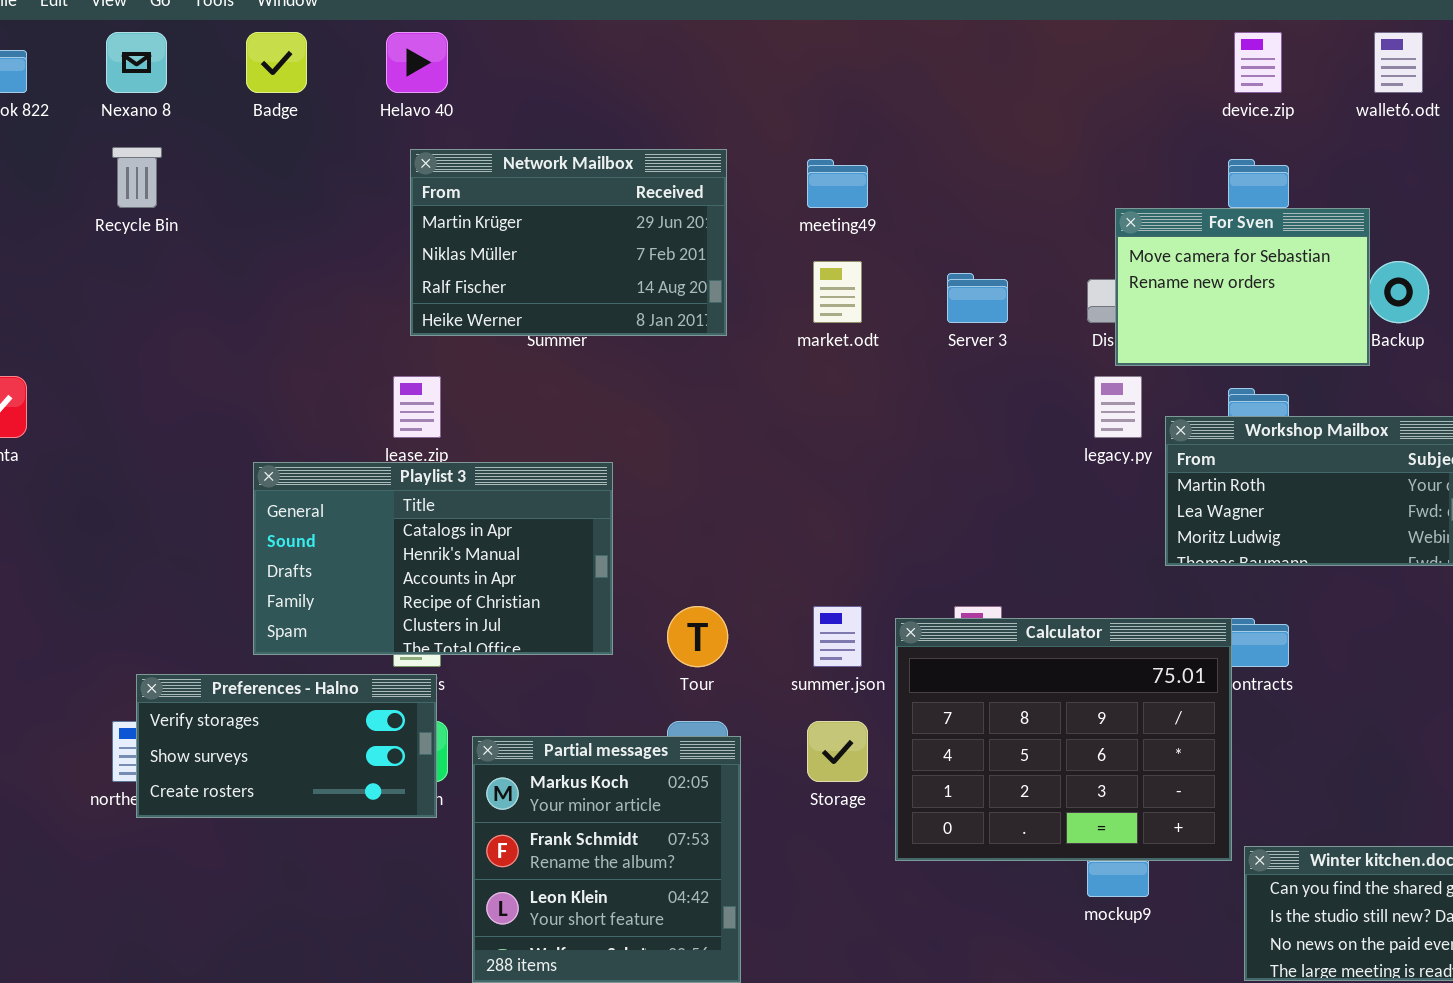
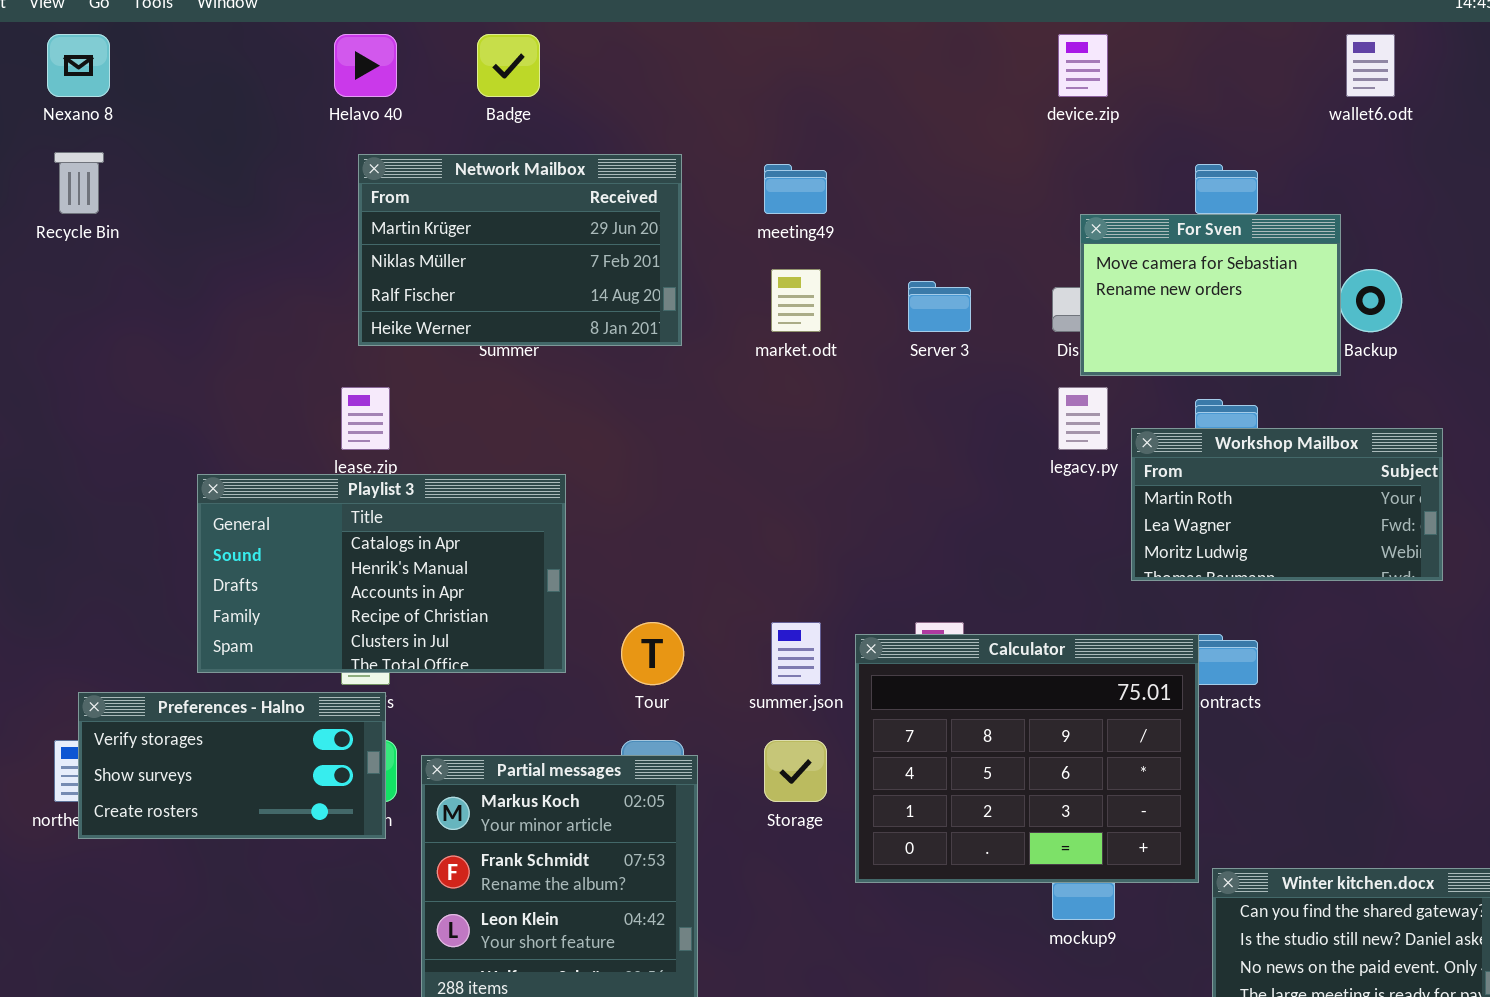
Badge: [246,32,307,93] -> [477,34,540,97], moved
device.zip: [1234,32,1282,93] -> [1058,34,1108,97], moved

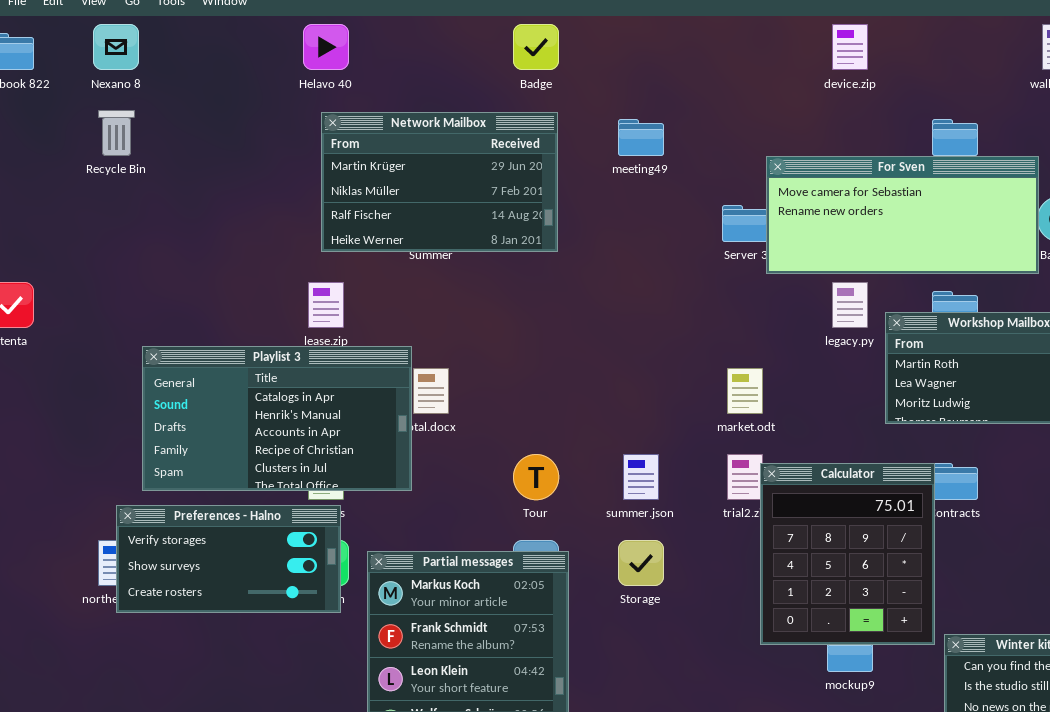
Badge: [477,34,540,97] -> [513,24,559,70], moved
For Sven: [1080,214,1341,376] -> [766,156,1039,274], resized
market.odt: [771,269,821,332] -> [727,368,763,414], moved
Playlist 3: [197,474,566,673] -> [142,346,412,491], moved
Calculator: [855,634,1199,883] -> [760,463,935,645], resized

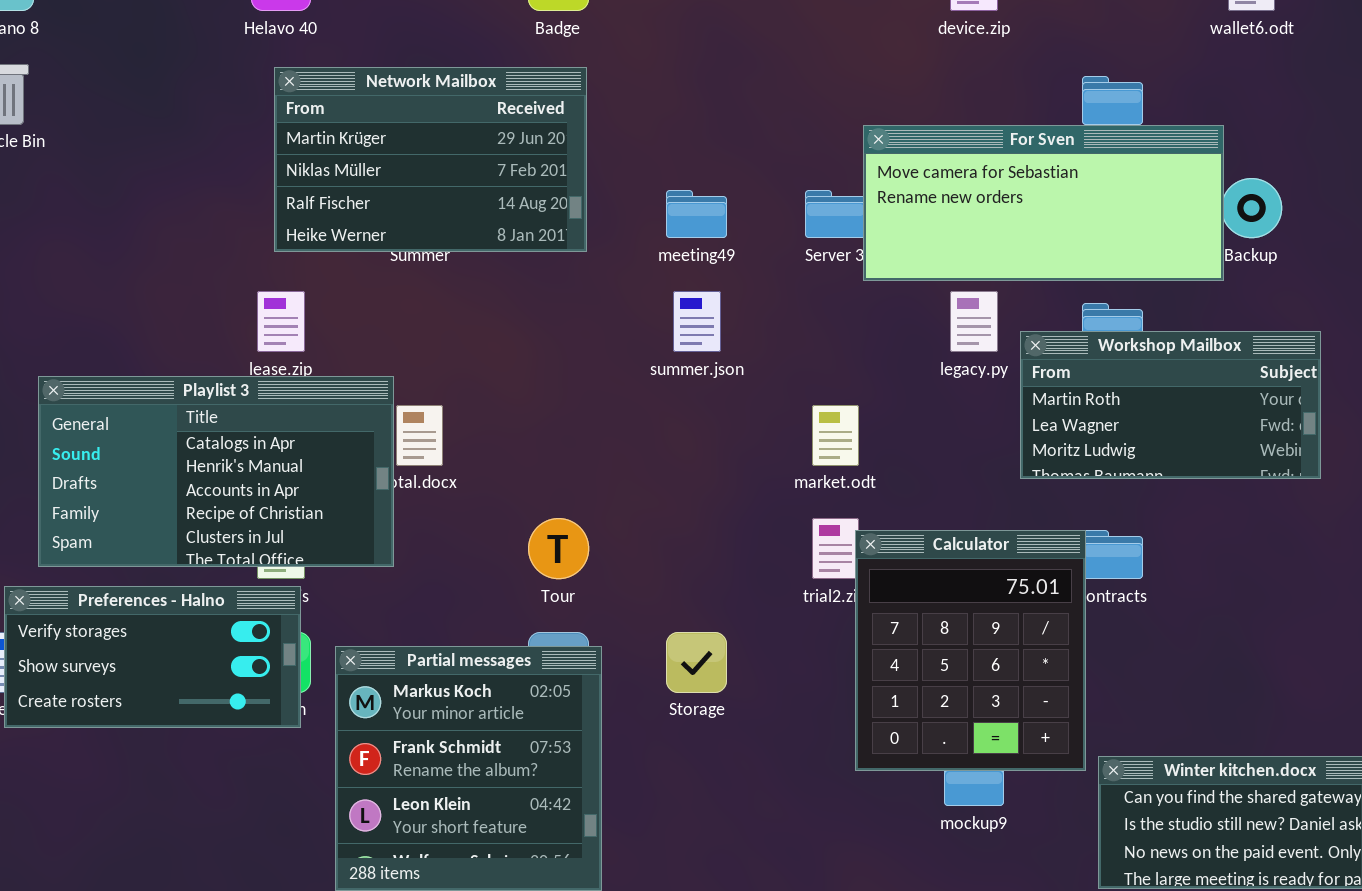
meeting49: [618,119,664,156] -> [666,190,727,238], moved
summer.json: [623,454,659,500] -> [673,291,721,352], moved

